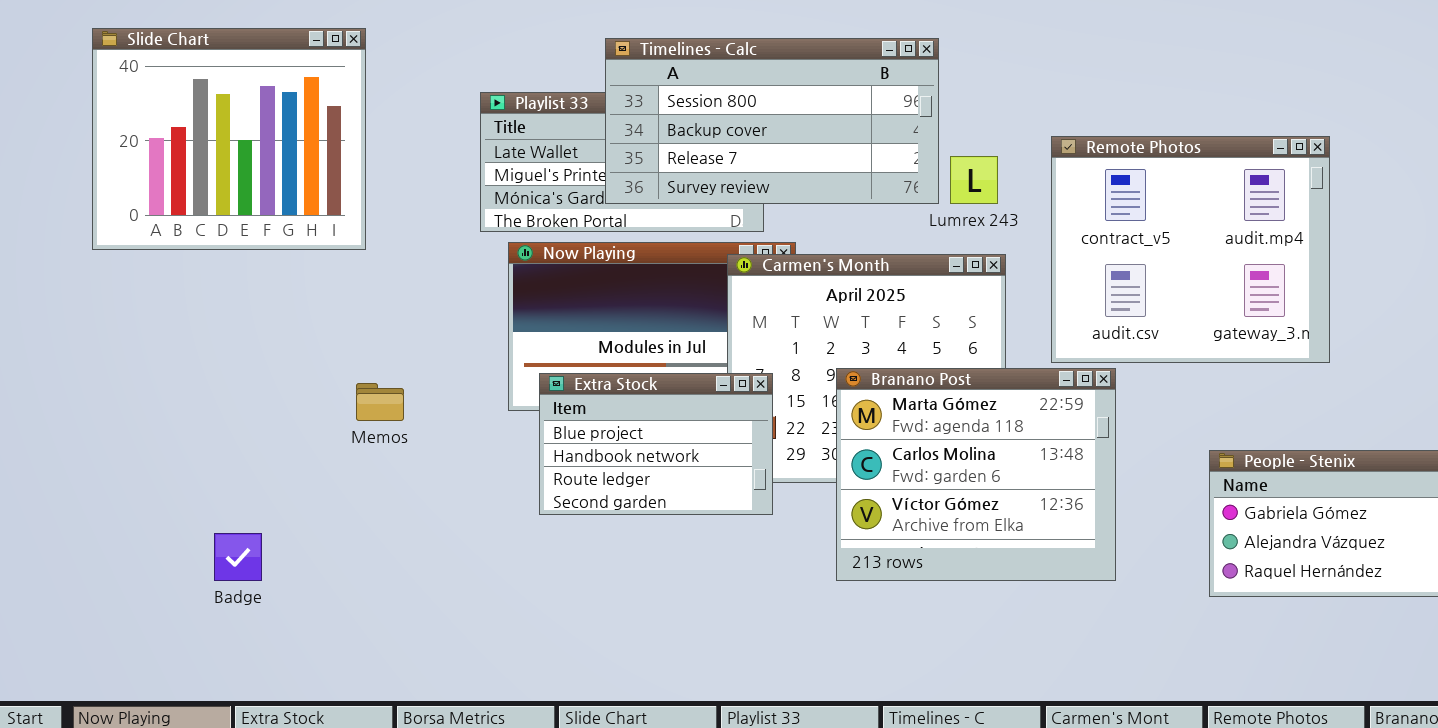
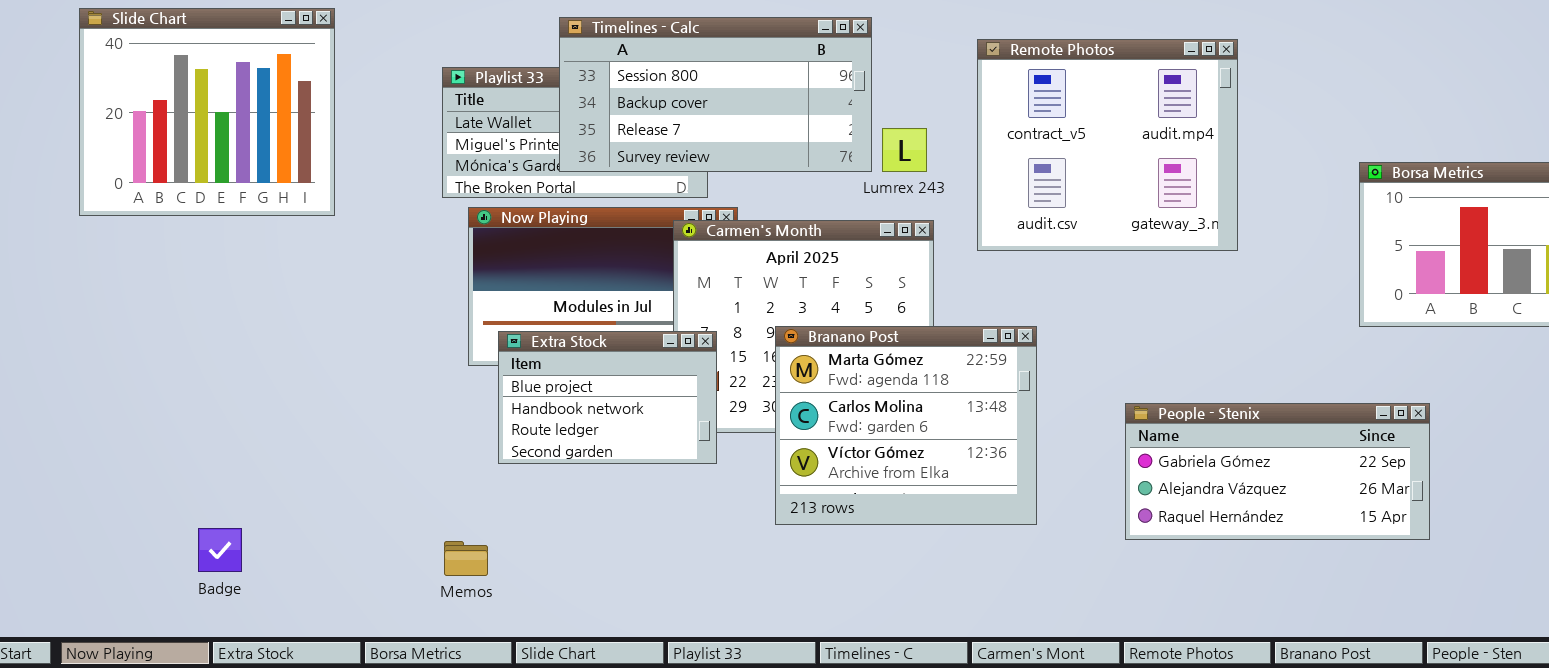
Remote Photos: [1051,136,1330,363] -> [977,39,1238,251], moved
Memos: [356,383,404,421] -> [444,541,488,576], moved
Badge: [214,533,262,581] -> [198,528,242,572], moved

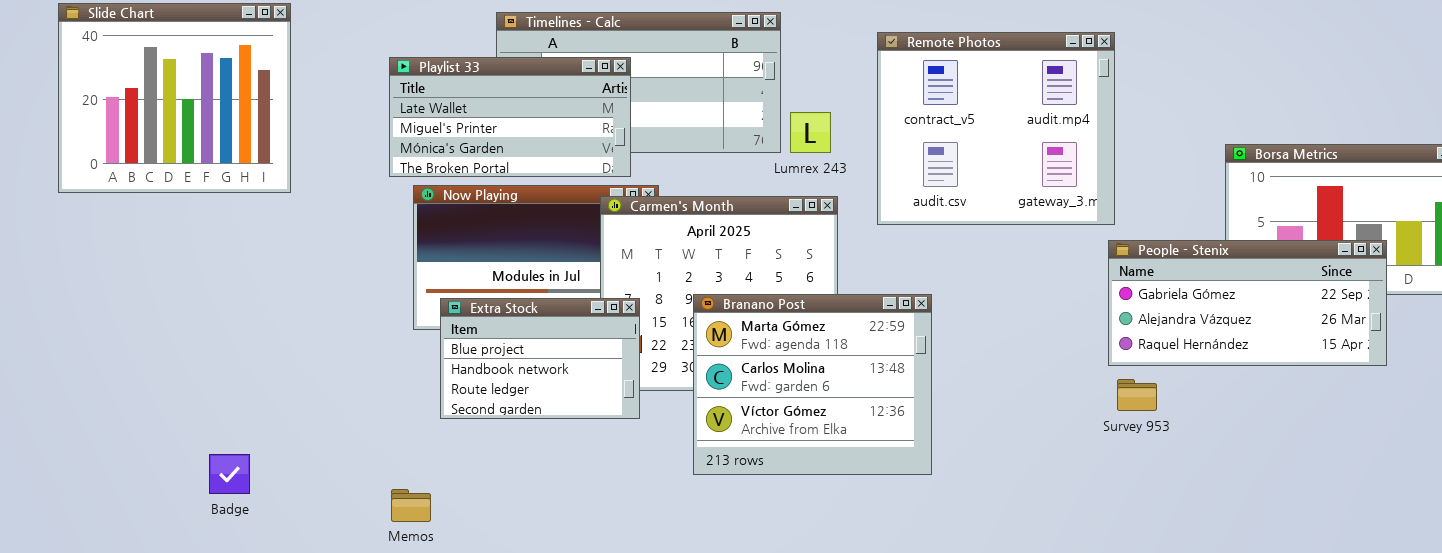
Playlist 33: [442,67,708,198] -> [389,57,631,177], raised
People - Stenix: [1125,403,1430,540] -> [1108,240,1387,366], moved
Badge: [198,528,242,572] -> [209,454,250,494], moved

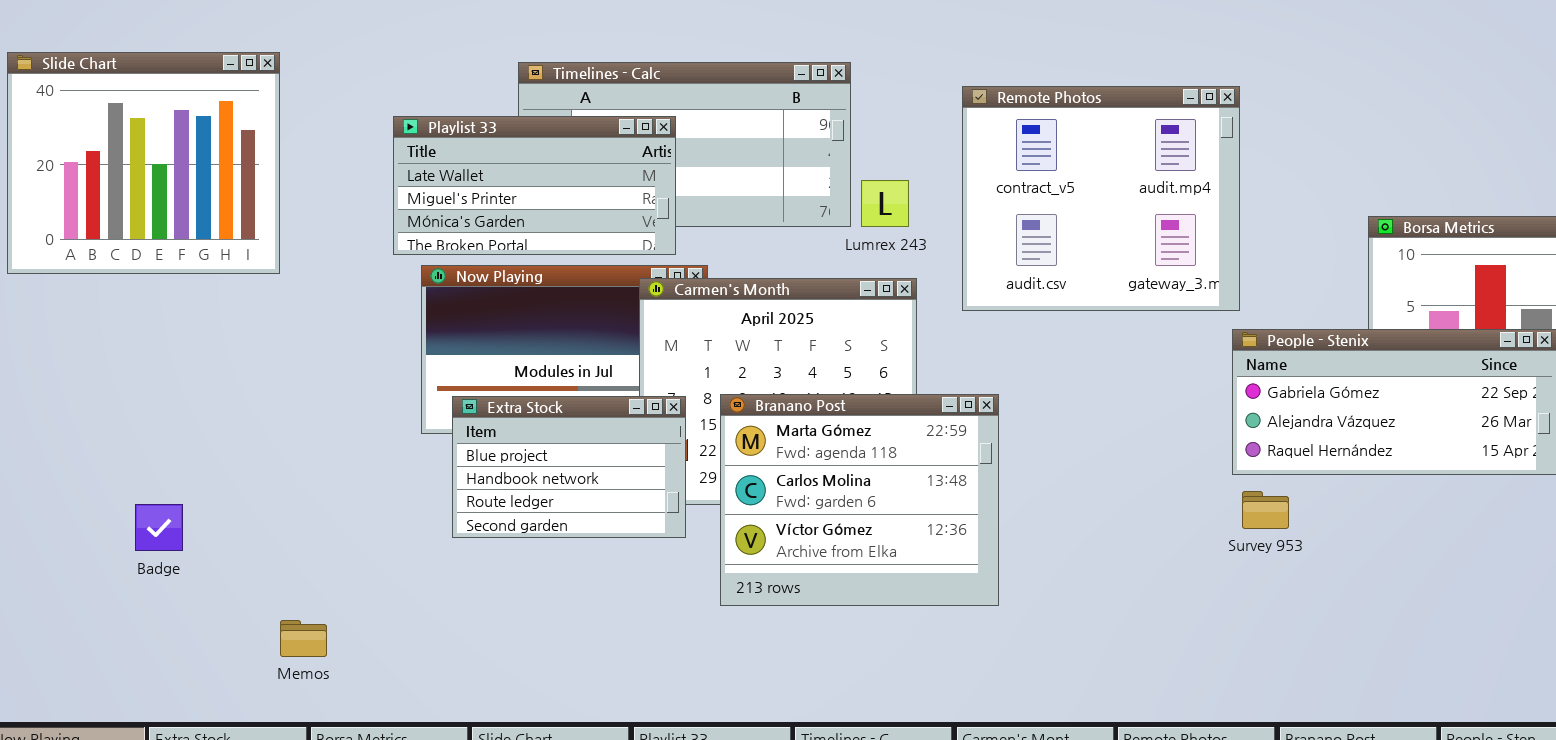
Branano Post: [693,294,932,475] -> [720,394,999,606], moved
Badge: [209,454,250,494] -> [135,504,183,551], moved
Memos: [391,489,431,522] -> [280,620,327,657], moved

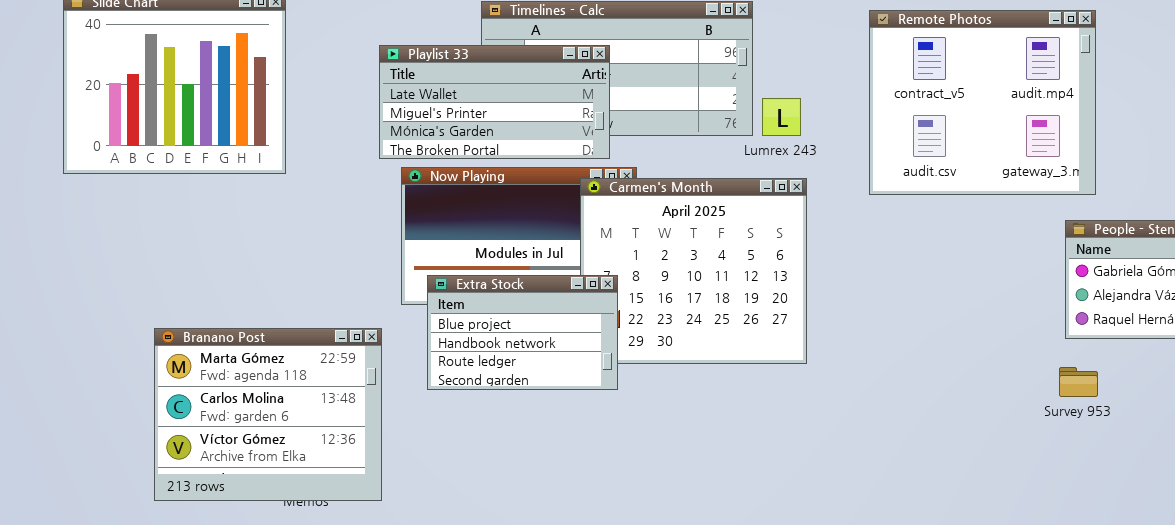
Remote Photos: [962,86,1240,311] -> [869,10,1096,195], moved
Branano Post: [720,394,999,606] -> [154,328,382,501], moved
Survey 953: [1242,491,1289,529] -> [1059,367,1098,397], moved

